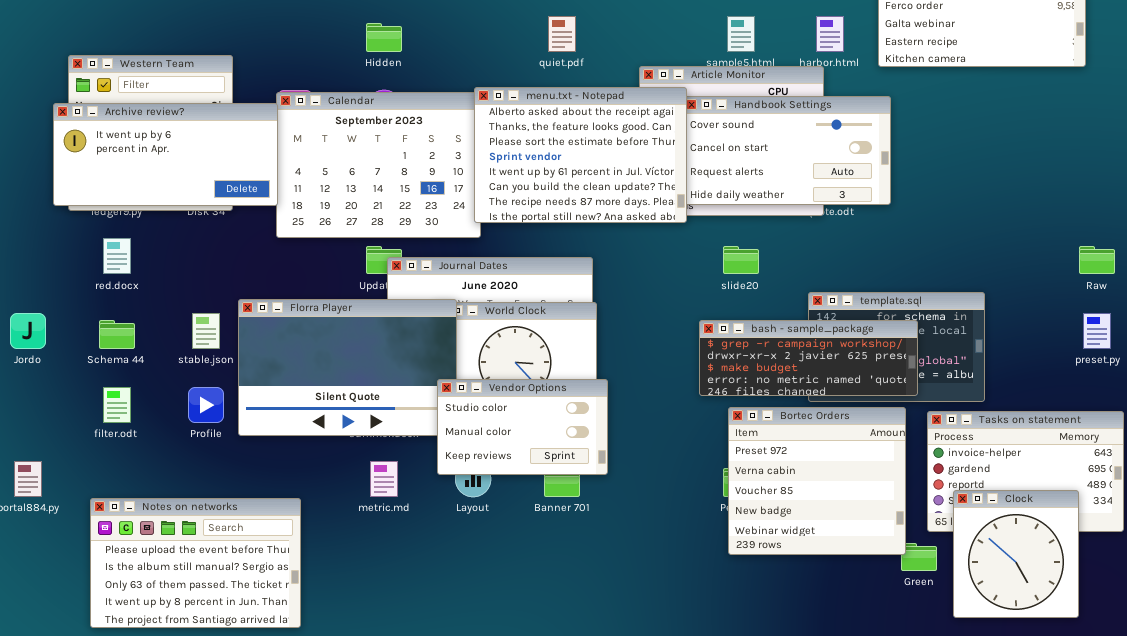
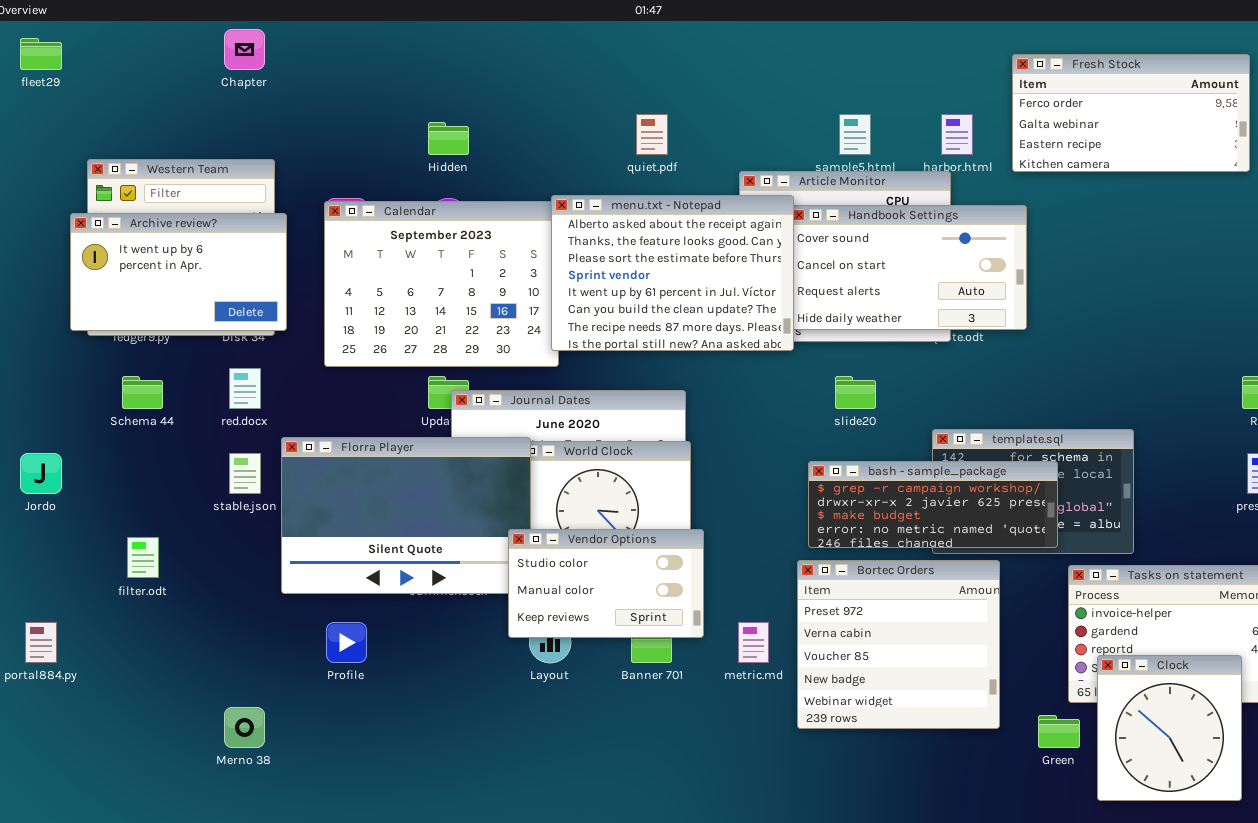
Archive review?: [53,103,278,206] -> [70,213,287,331], resized
red.docx: [103,238,131,274] -> [229,368,261,409], moved
Schema 44: [99,320,135,349] -> [122,376,163,409], moved
Profile: [188,387,224,423] -> [326,622,367,663], moved
Bortec Orders: [728,407,906,555] -> [797,560,1000,729], moved
metric.md: [370,461,398,497] -> [738,622,769,663], moved
Notes on networks: [90,498,301,628] -> none, closed

